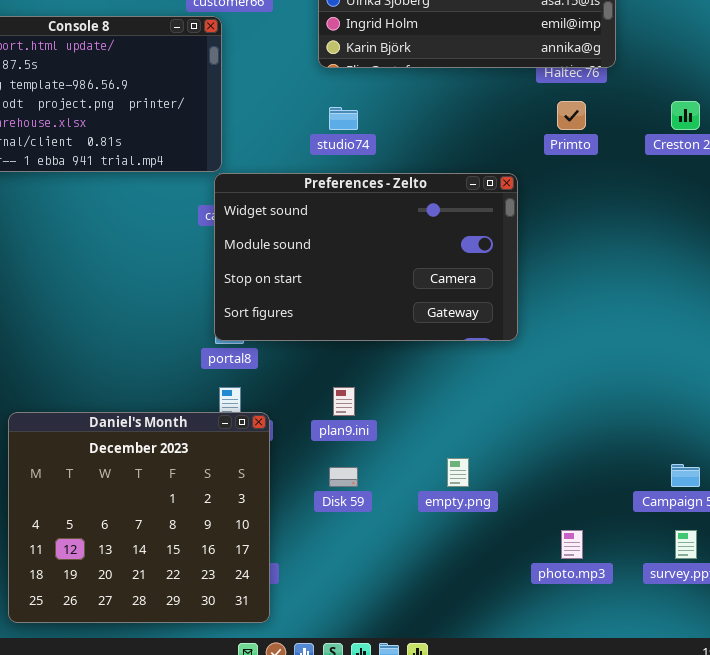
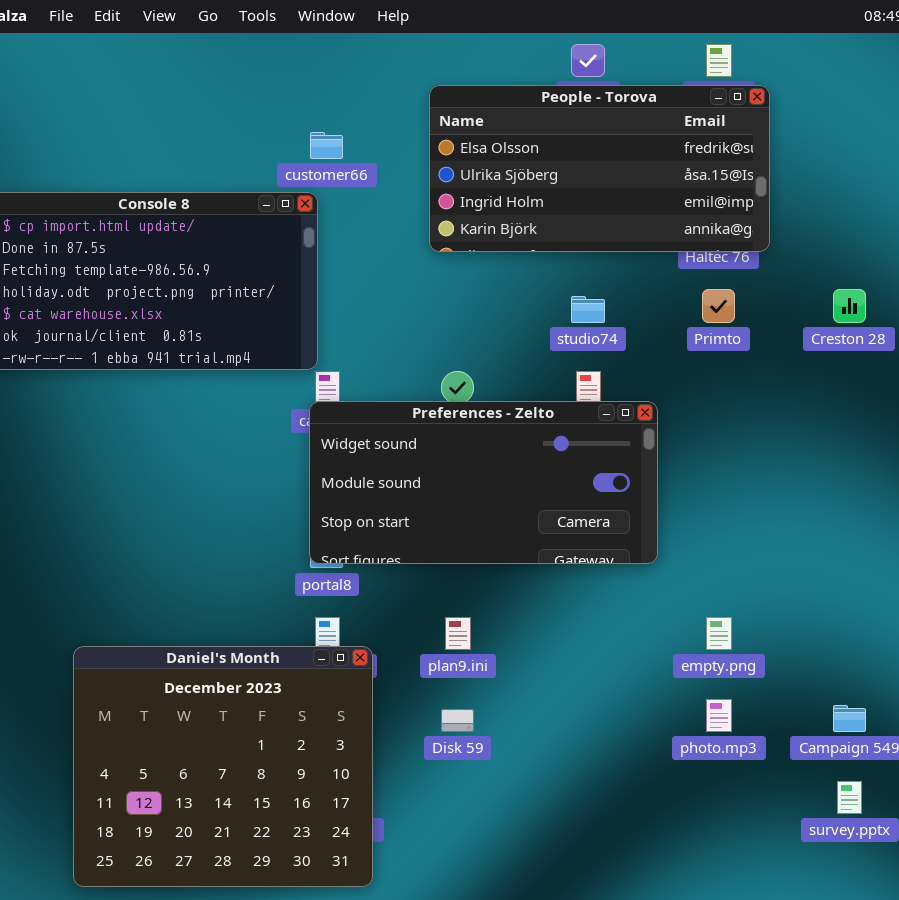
studio74: [329,107,358,130] -> [571,296,605,323], moved
Preferences - Zelto: [214,173,518,341] -> [309,401,658,564], resized
empty.png: [447,458,469,487] -> [706,617,732,650], moved
photo.mp3: [561,530,583,559] -> [706,699,732,732], moved

